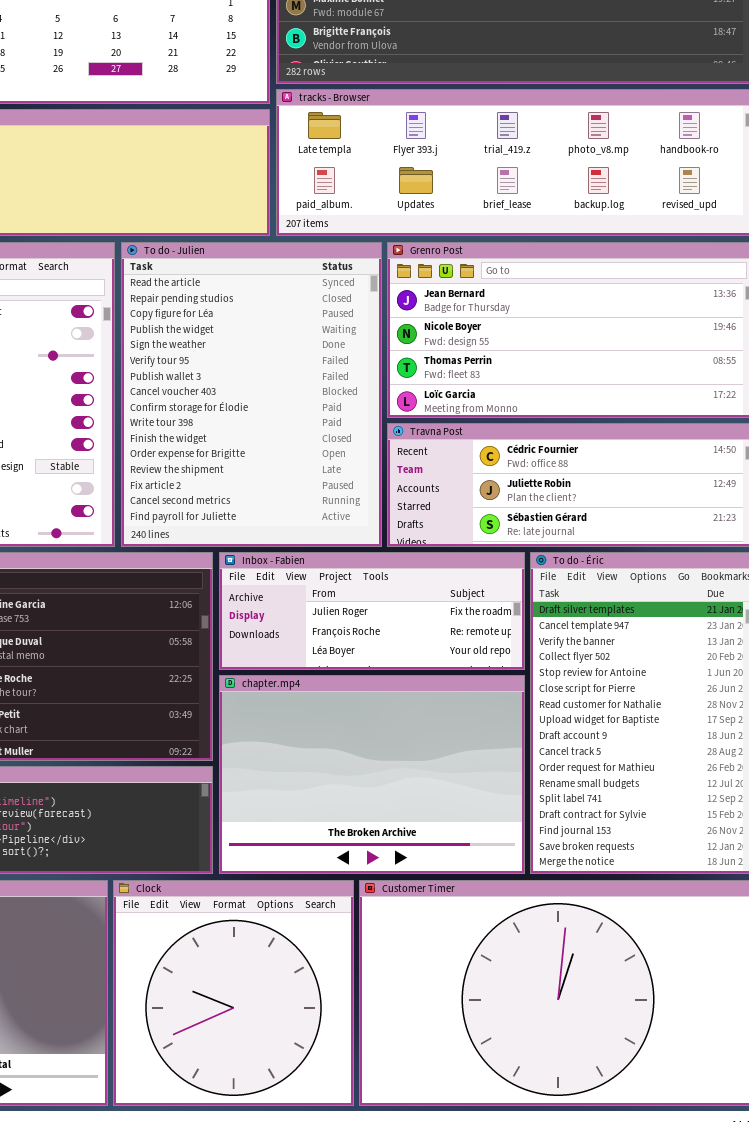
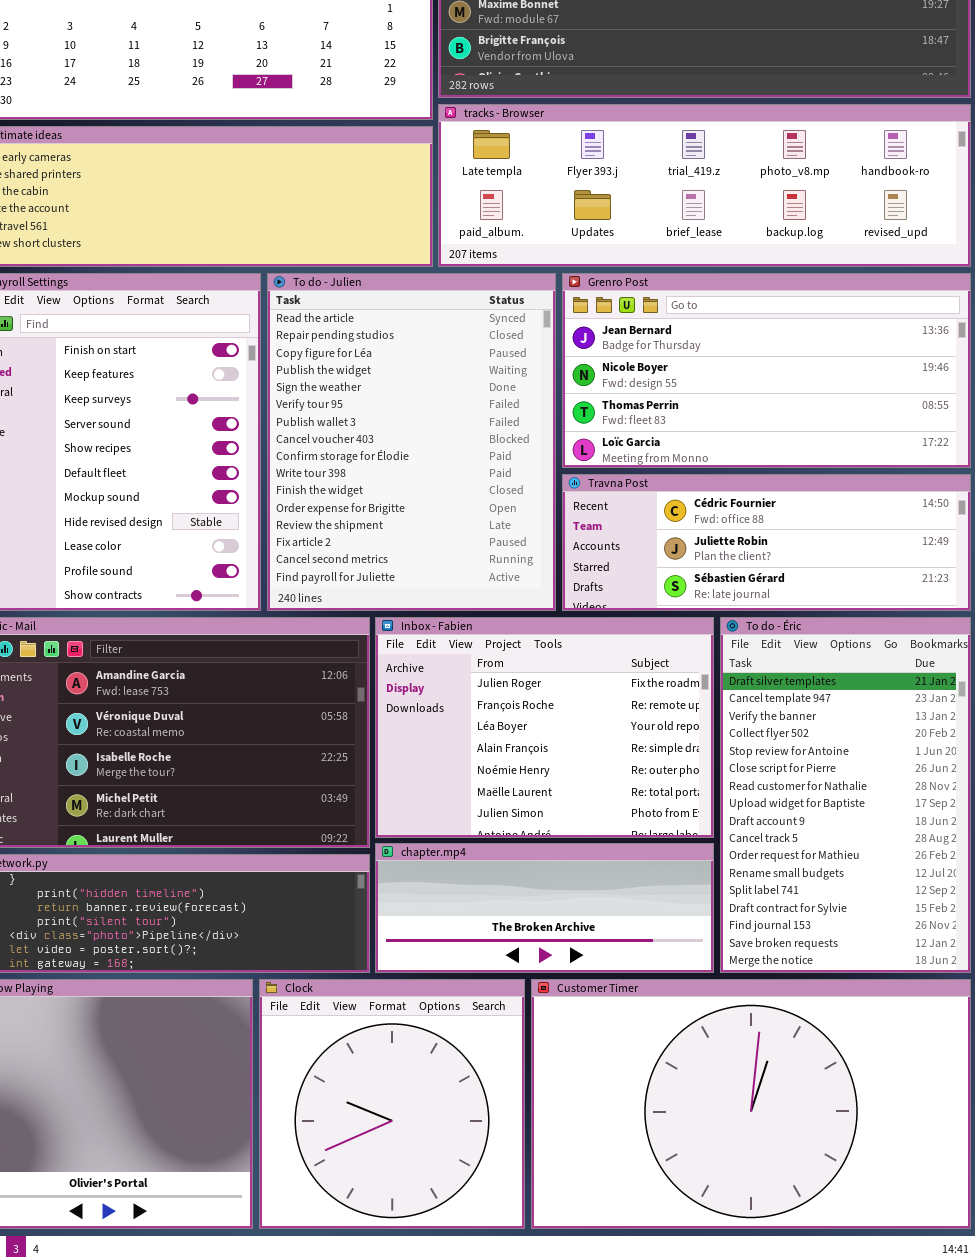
Inbox - Fabien: [219,552,525,670] -> [375,617,714,838], resized
chapter.mp4: [219,675,525,874] -> [375,843,714,973], resized

